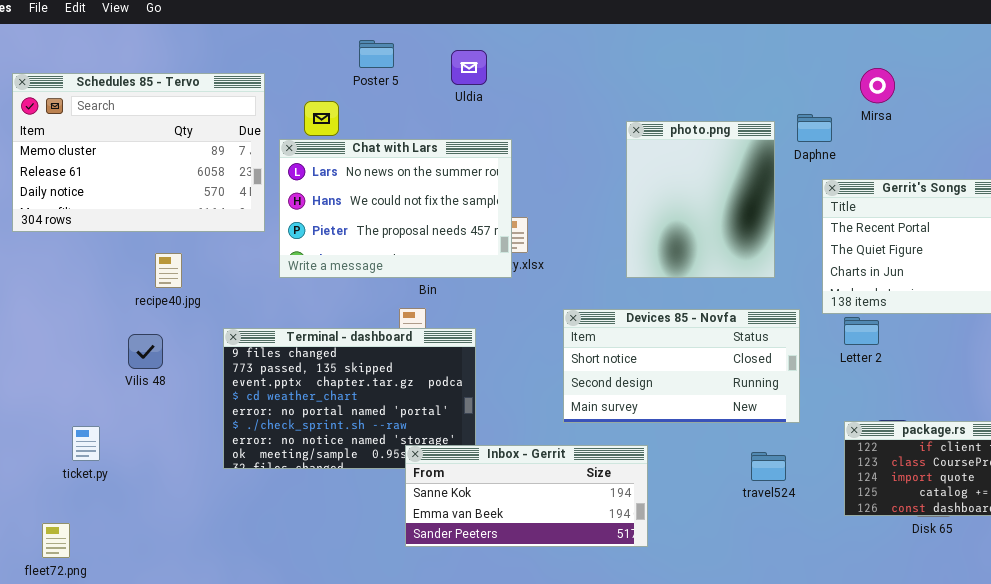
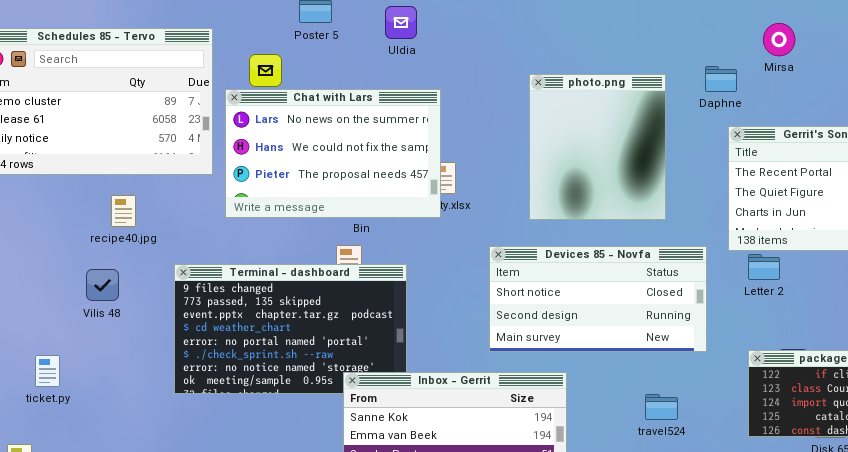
photo.png: [626,121,775,278] -> [529,74,666,220], moved
travel524: [751,452,786,481] -> [645,394,678,420], moved

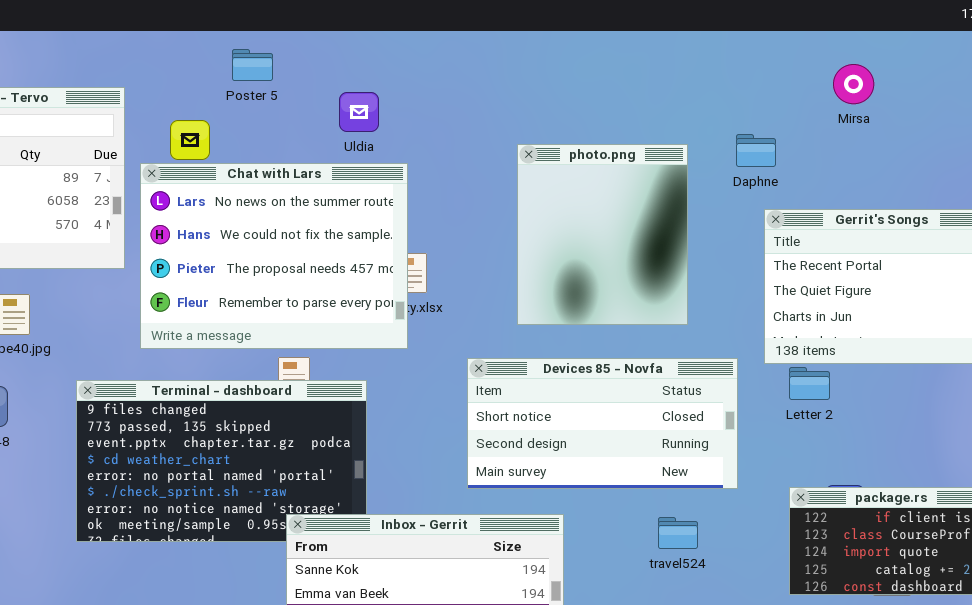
Uldia: [385,6,417,39] -> [339,92,379,132], moved
Mirsa: [763,23,795,56] -> [833,64,874,104], moved
Chat with Lars: [225,89,441,218] -> [140,163,408,349], resized
travel524: [645,394,678,420] -> [658,517,698,549], moved

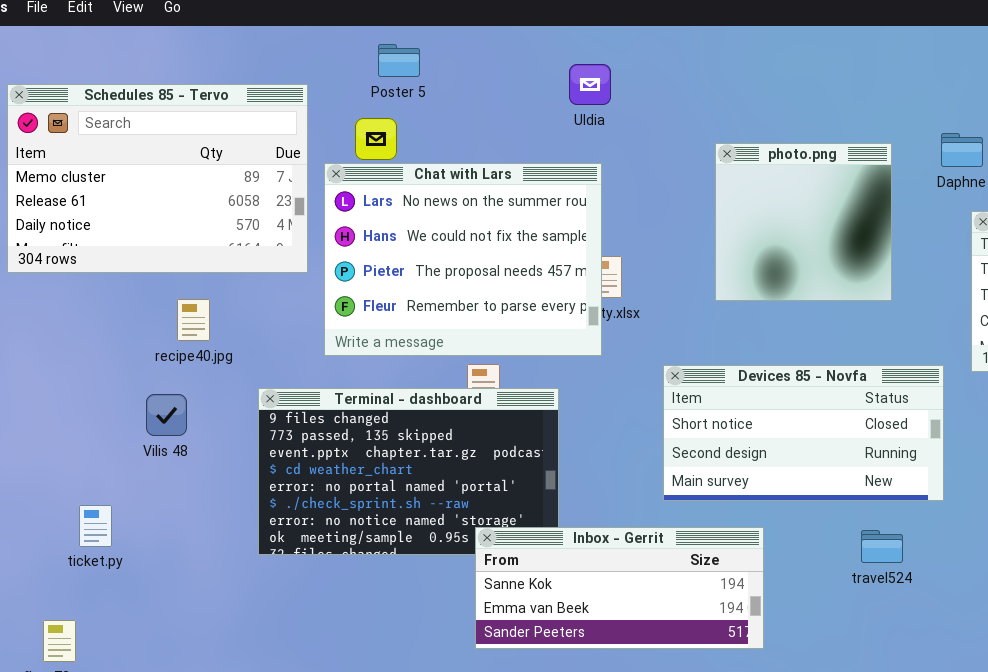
Poster 5: [232,49,273,81] -> [378,44,420,77], moved
Uldia: [339,92,379,132] -> [569,64,611,105], moved
photo.png: [517,144,688,325] -> [715,143,892,301], resized

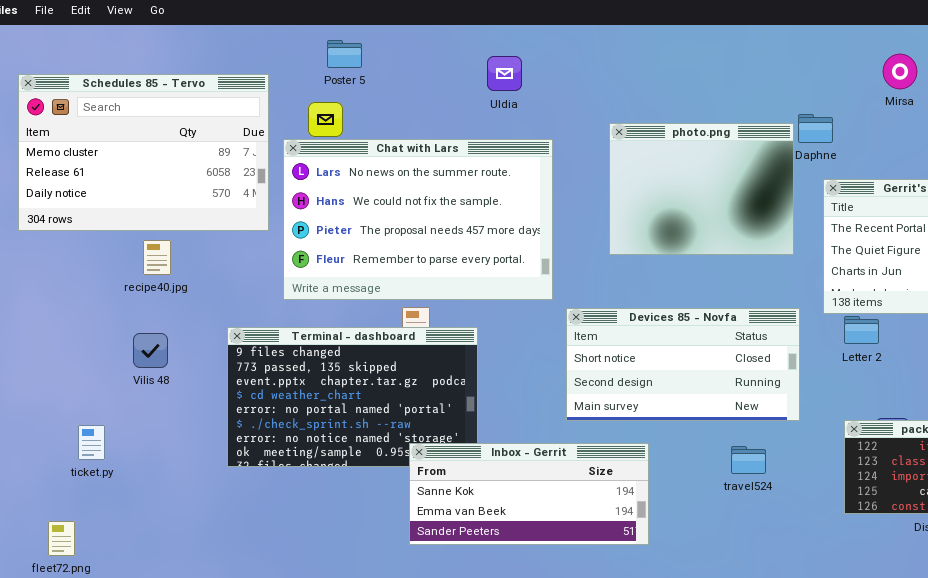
photo.png: [715,143,892,301] -> [609,123,794,255], resized
Chat with Lars: [324,163,602,356] -> [283,139,553,300], resized
recipe40.jpg: [177,299,210,341] -> [143,240,171,275], moved

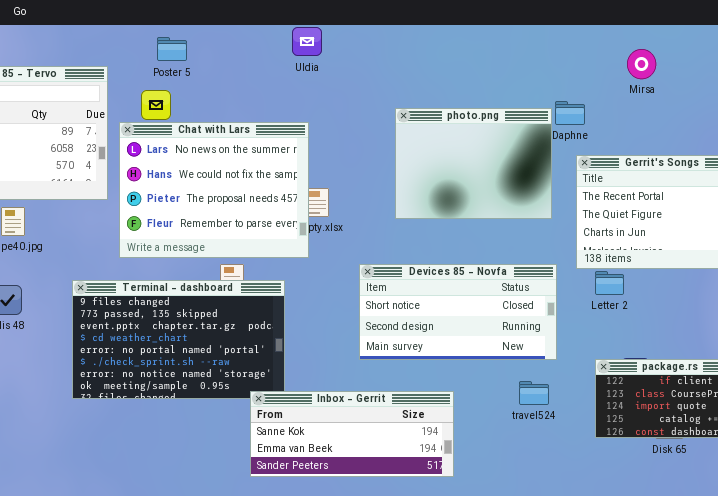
Uldia: [487,56,522,91] -> [292,27,322,56], moved
Chat with Lars: [283,139,553,300] -> [119,122,309,258], resized
Inbox - Gerrit: [409,443,649,545] -> [250,391,454,477], moved
travel524: [731,446,766,474] -> [519,381,549,405], moved

